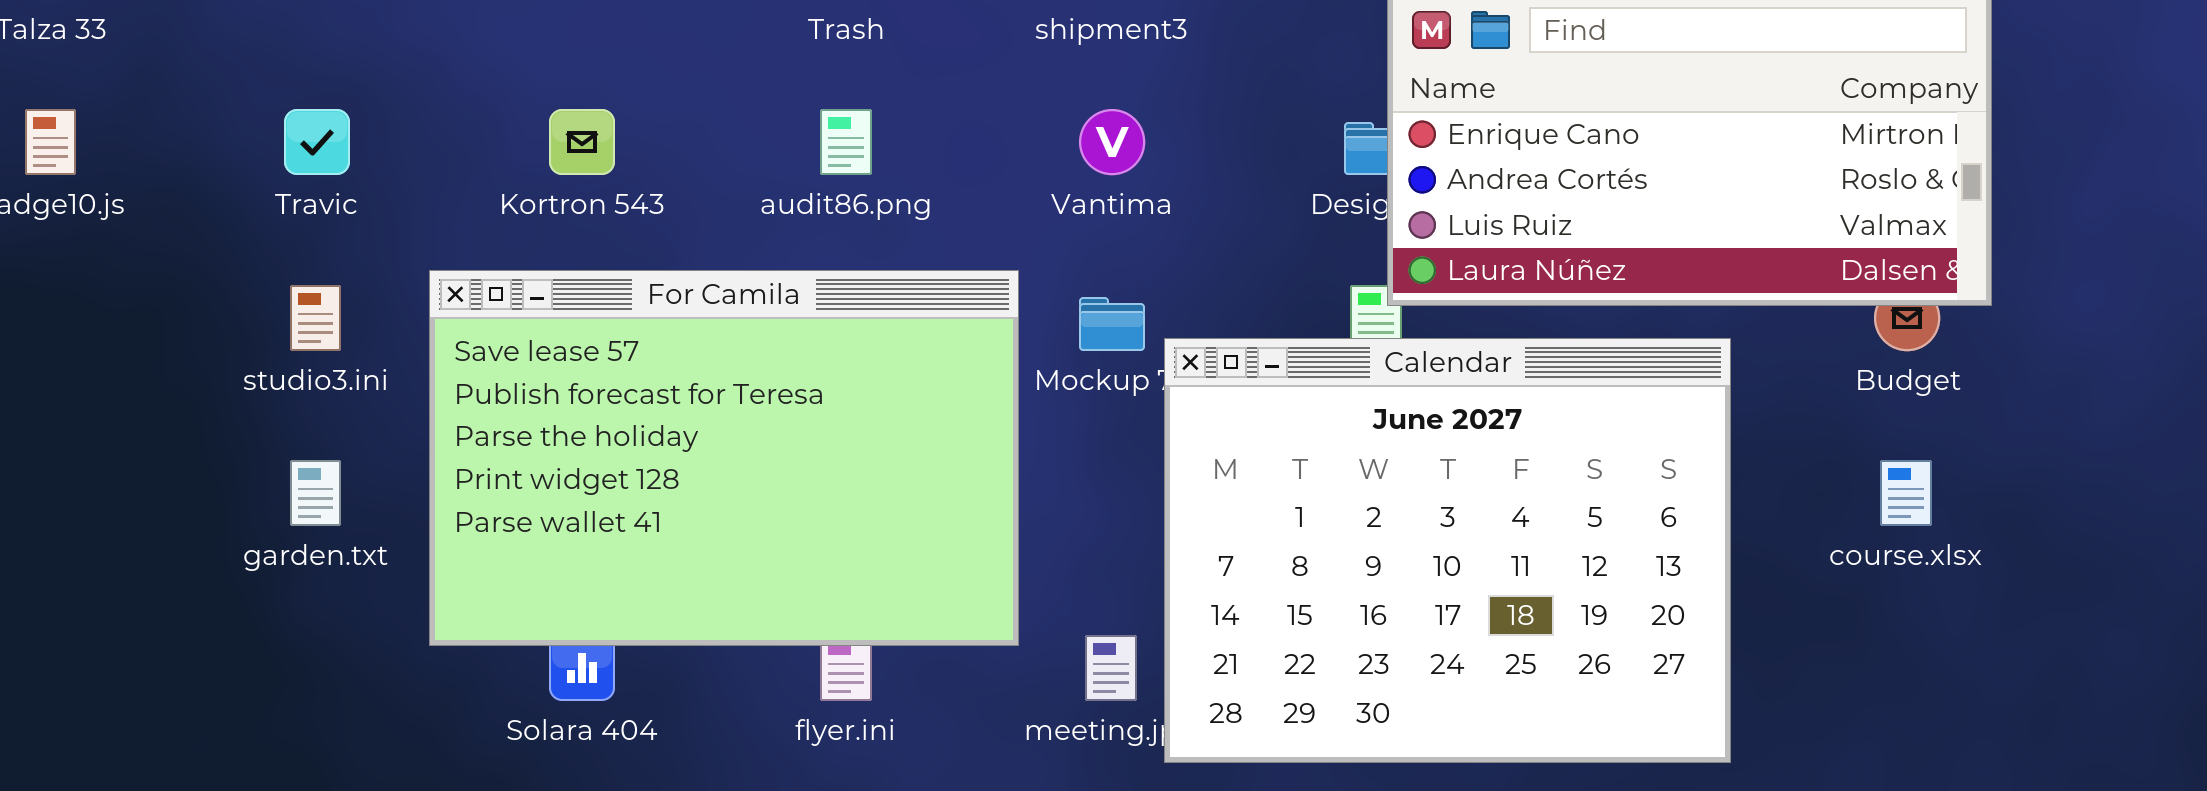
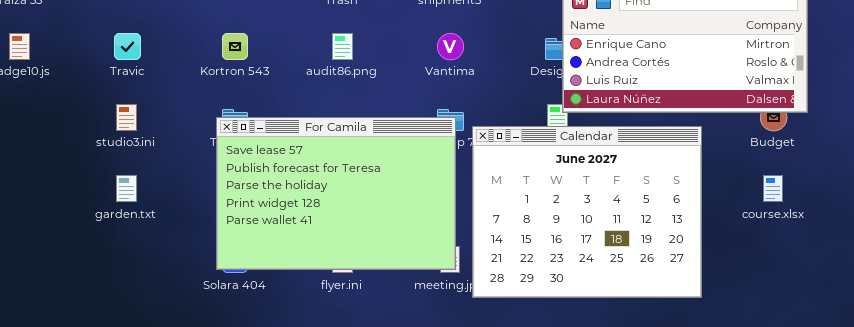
For Camila: [429,270,1019,646] -> [216,117,456,270], moved

